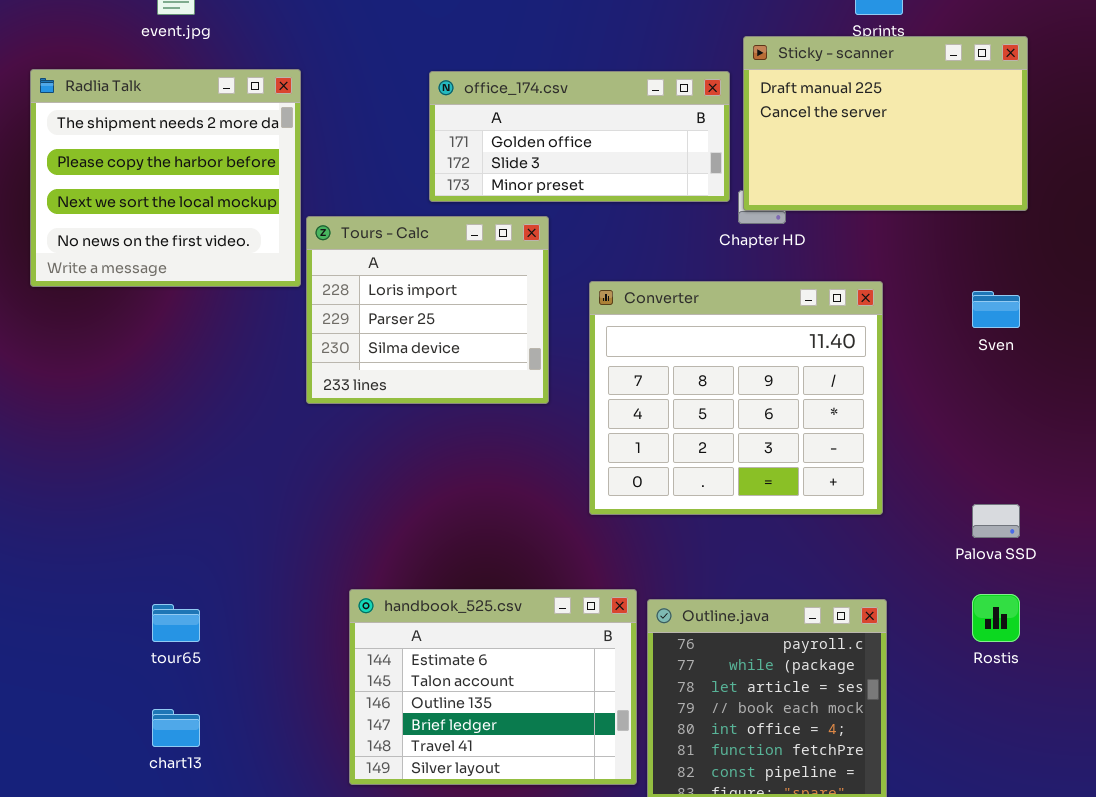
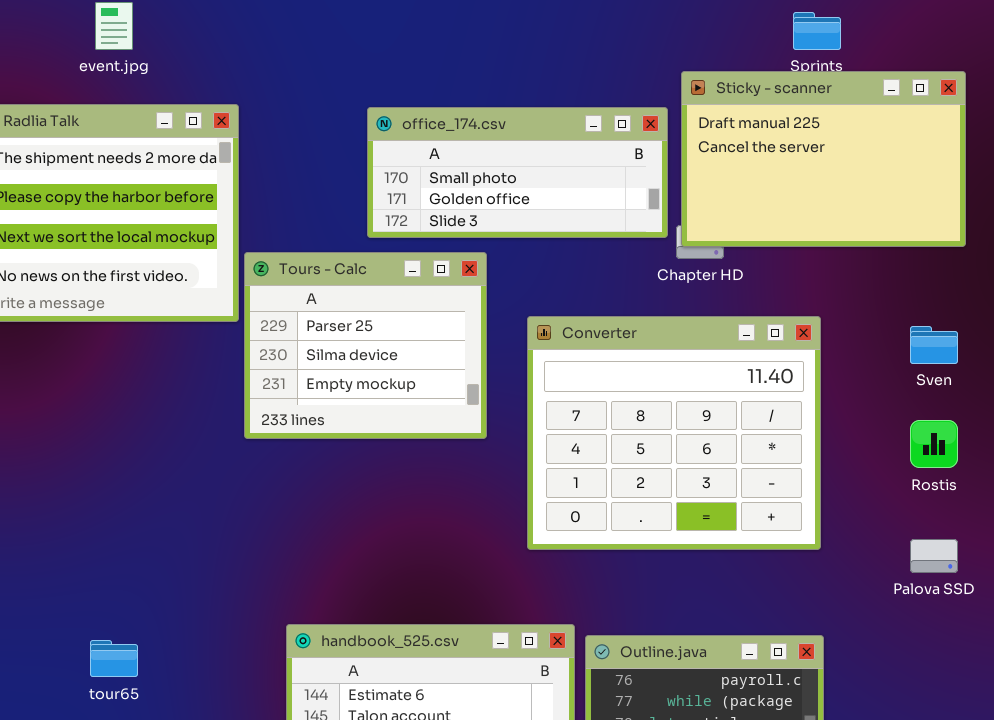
office_174.csv: [429,71,730,202] -> [367,107,668,238], scrolled up 1 row
Tours - Calc: [306,216,549,404] -> [244,252,487,439], scrolled down 1 row
Rostis: [972,594,1020,642] -> [910,420,958,468], moved

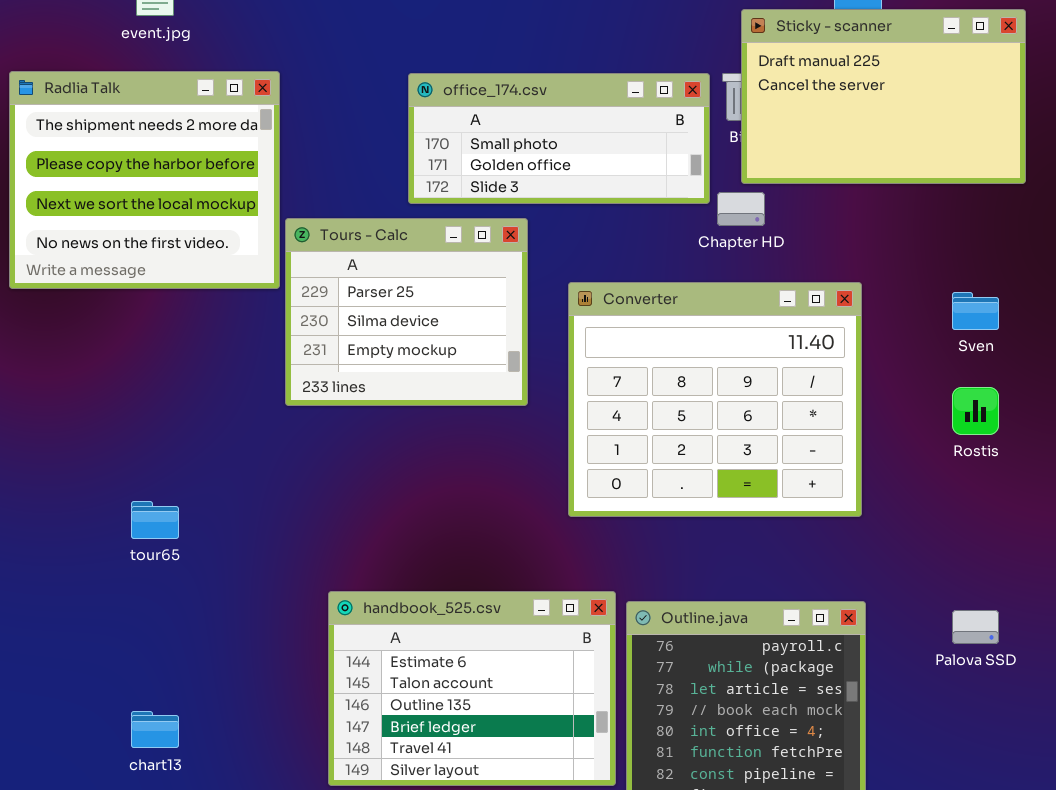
Sticky - scanner: [681,71,966,247] -> [741,9,1026,184], moved
Palova SSD: [910,539,958,573] -> [952,610,999,644], moved
tour65: [90,640,138,677] -> [131,501,179,539], moved

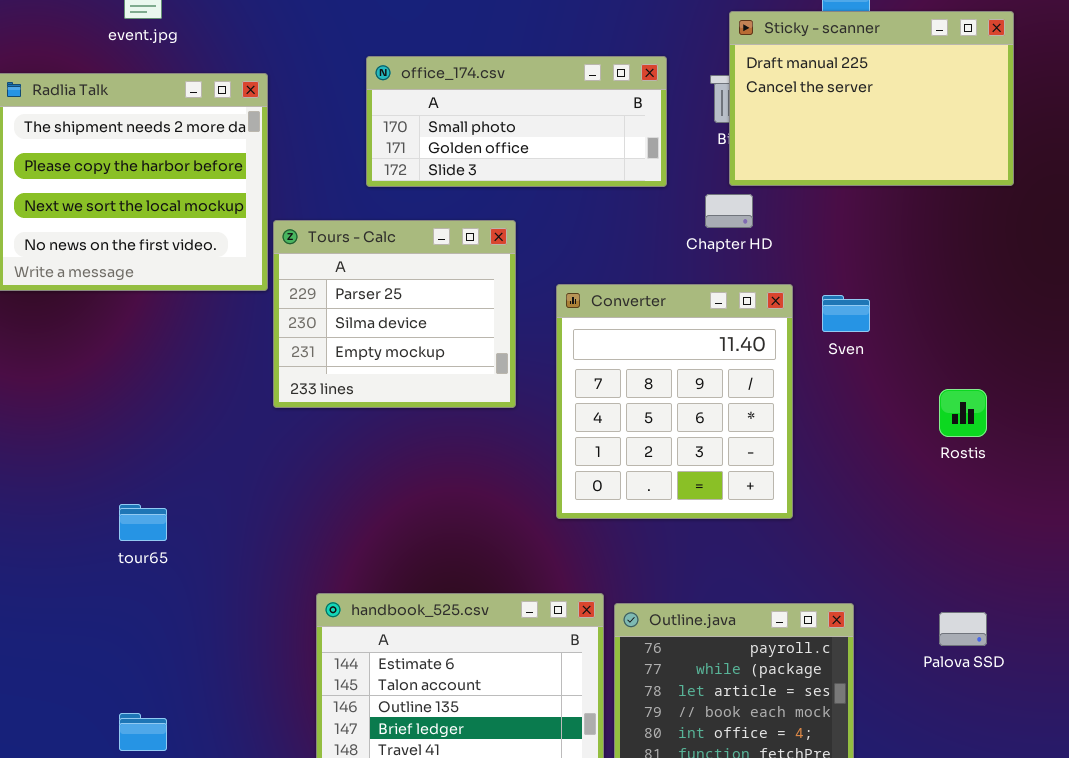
office_174.csv: [408,73,710,204] -> [366,56,667,187], moved
Converter: [568,282,862,517] -> [556,284,793,519], resized
Sven: [952,292,999,330] -> [822,295,870,332], moved

